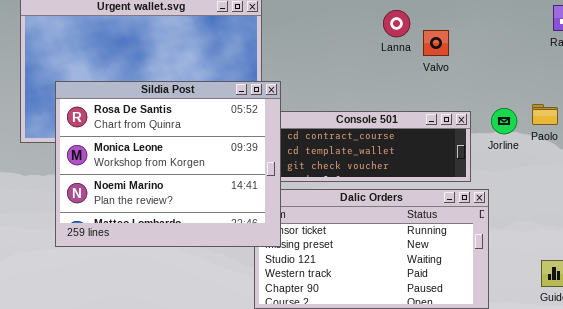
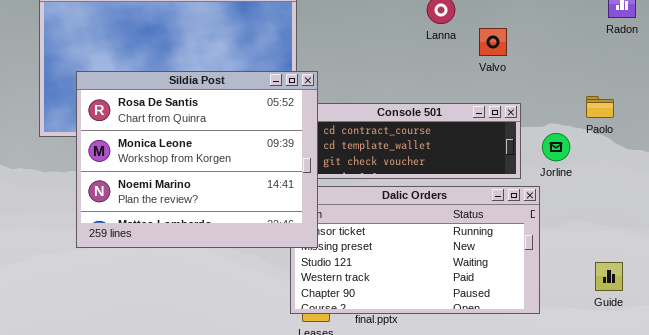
Valvo: [423,30,449,56] -> [479,28,507,56], moved
Jorline: [491,108,517,134] -> [542,133,570,161], moved

